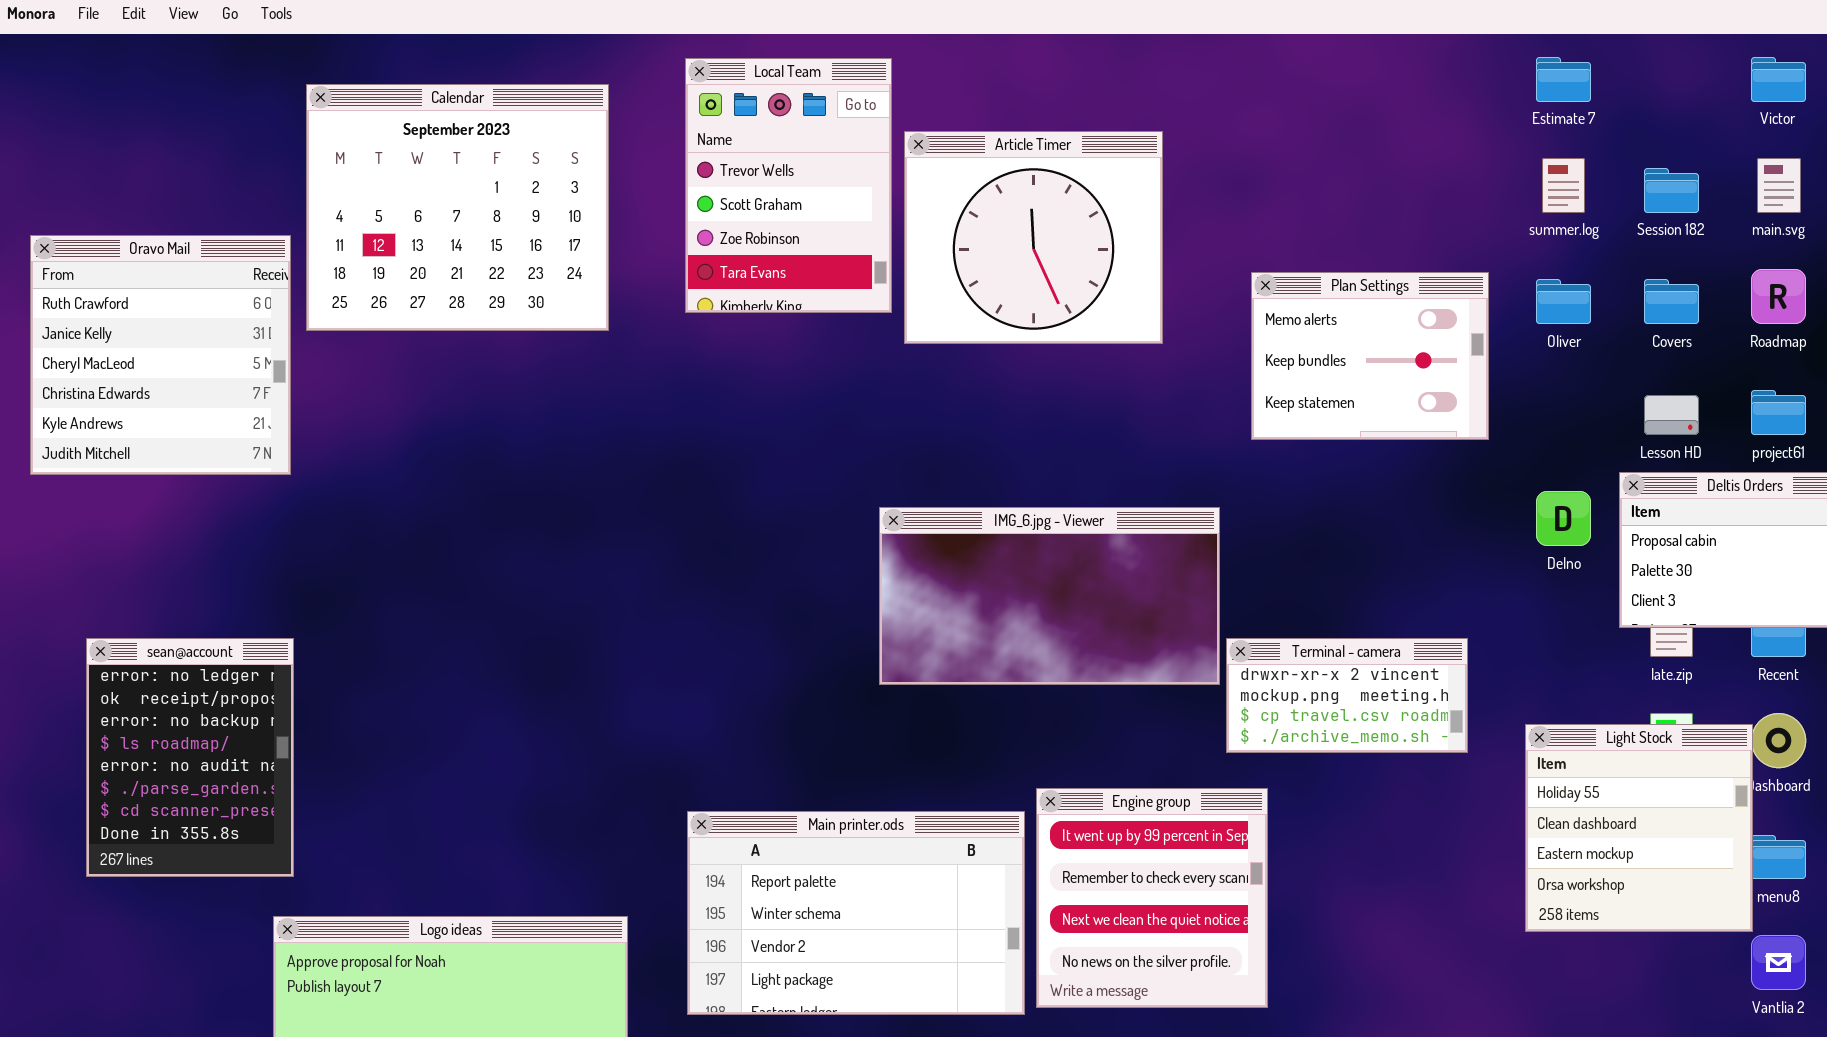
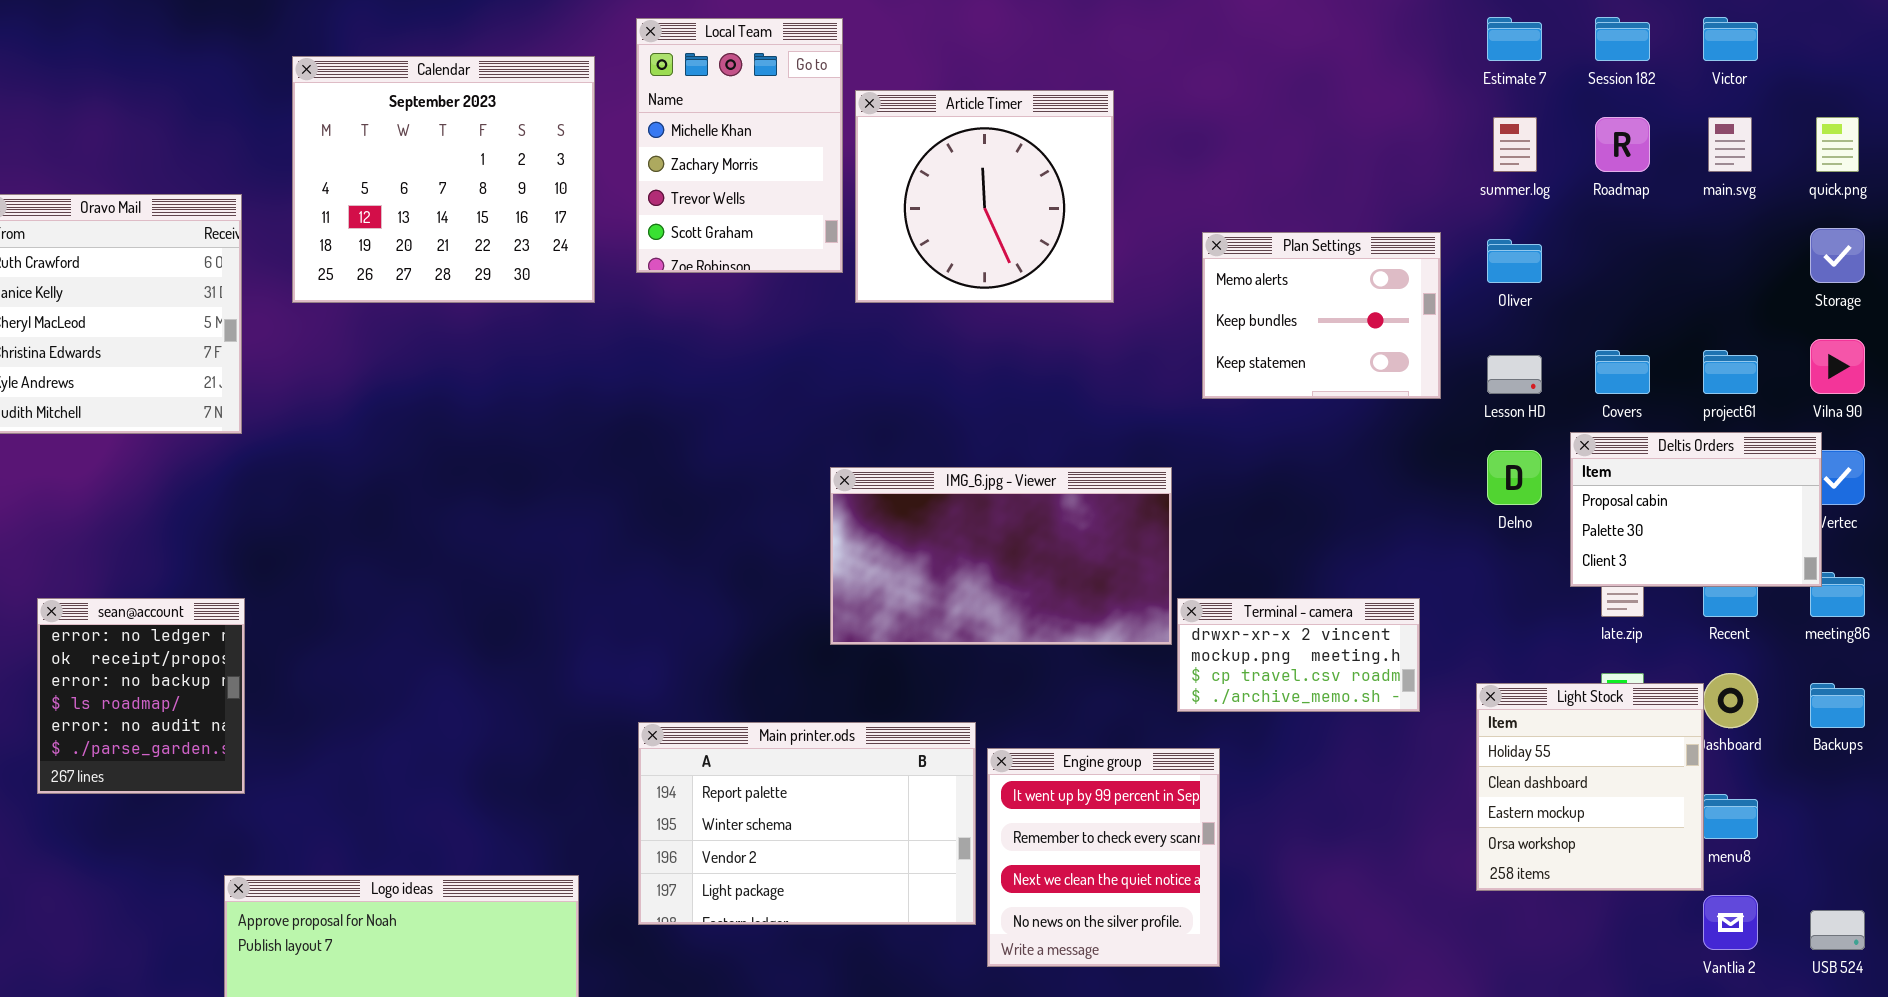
Local Team: [685,58,892,313] -> [636,18,843,273], scrolled up 2 rows
Calendar: [306,84,609,331] -> [292,56,595,303], moved
Session 182: [1644,168,1699,213] -> [1595,17,1650,61], moved
Roadmap: [1751,269,1806,324] -> [1595,117,1650,172], moved
Covers: [1644,279,1699,324] -> [1595,350,1650,394], moved
Lesson HD: [1644,395,1699,435] -> [1487,355,1542,394], moved
sean@account: [86,638,294,877] -> [37,598,245,794], resized
Main printer.ods: [687,811,1025,1015] -> [638,722,976,925], moved

